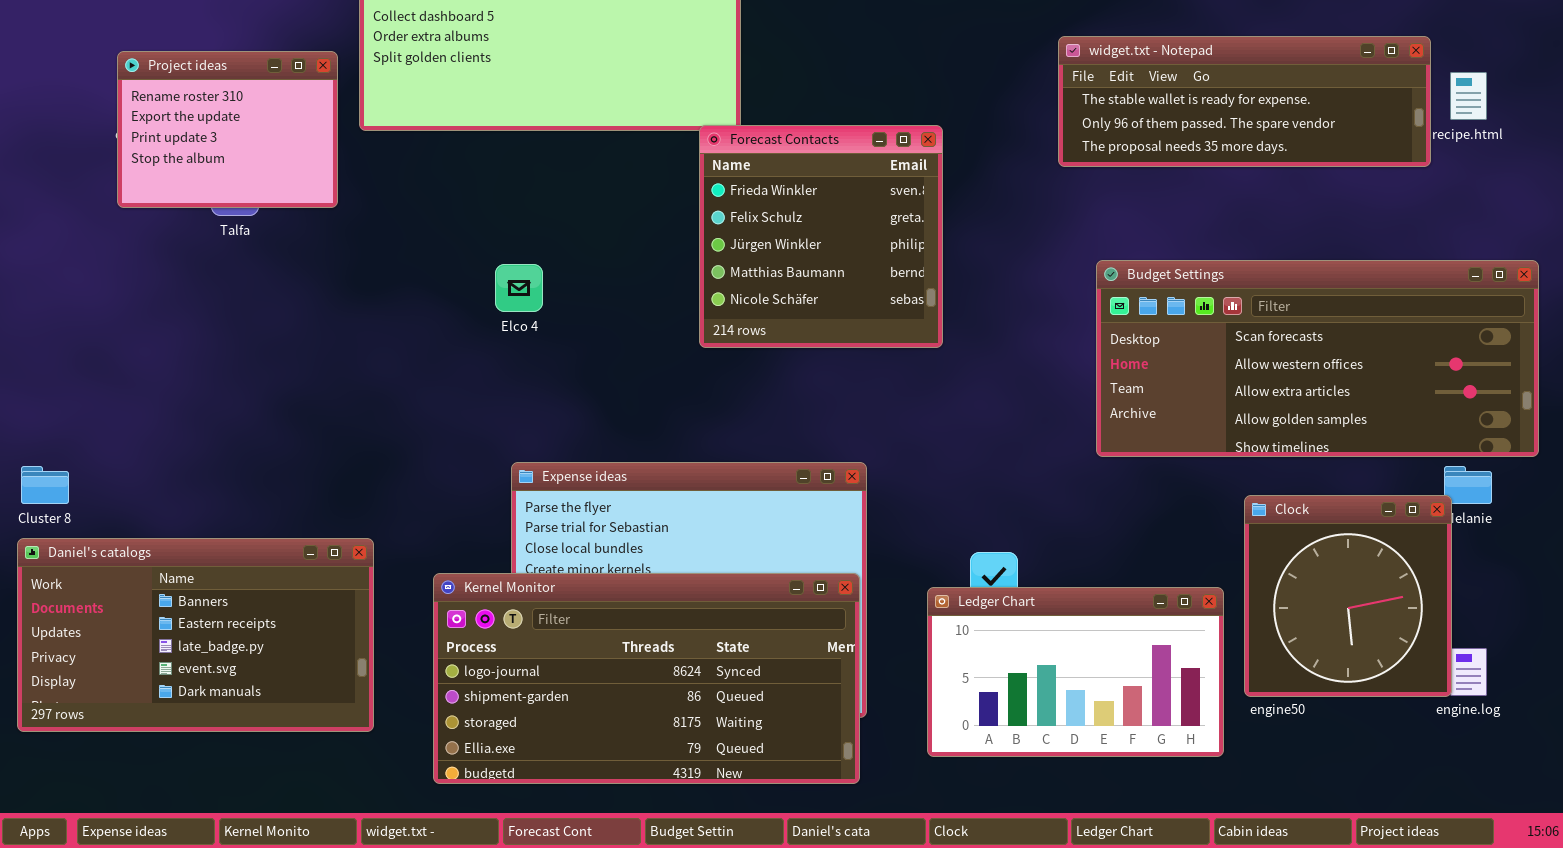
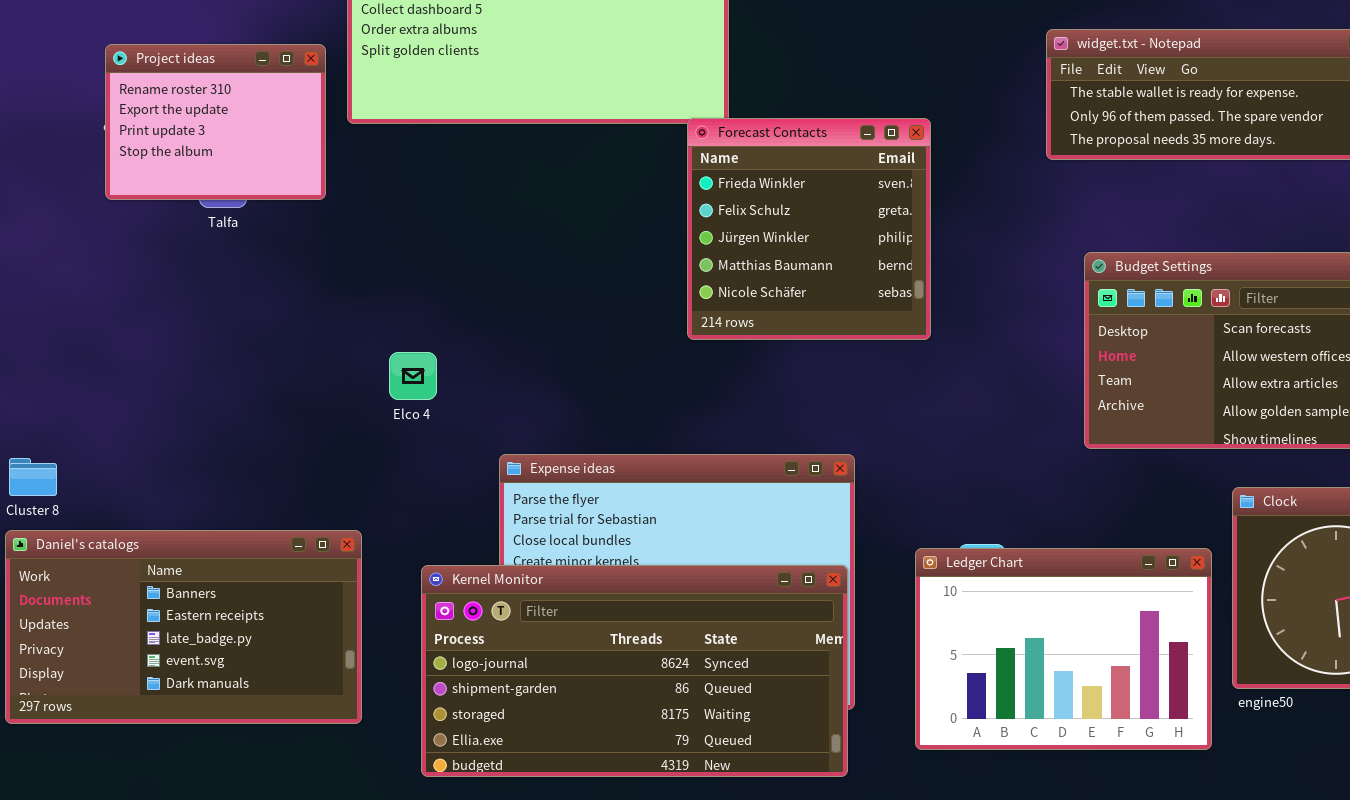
Elco 4: [495,264,543,312] -> [389,352,437,400], moved
Ledger Chart: [927,587,1224,757] -> [915,548,1212,750], resized

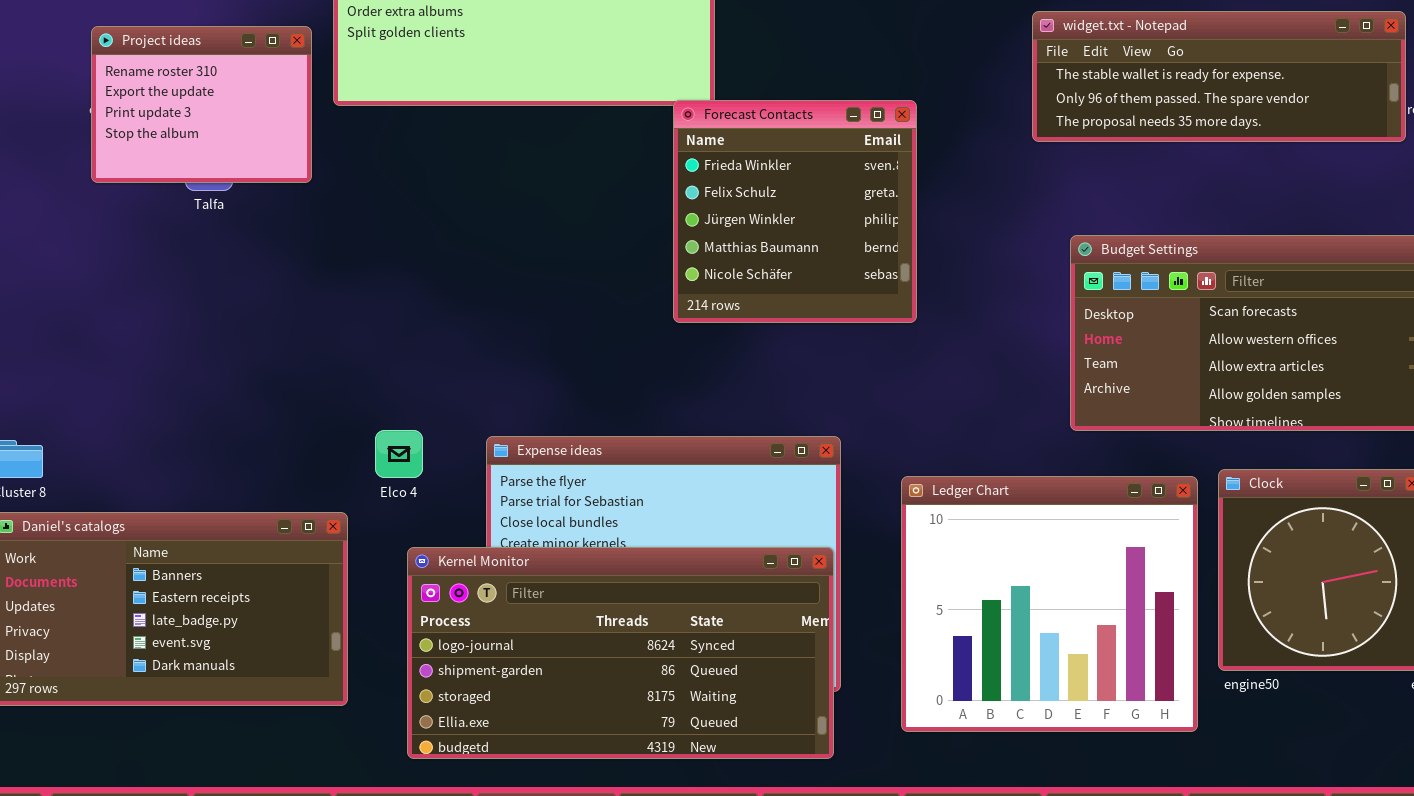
Elco 4: [389,352,437,400] -> [375,430,423,478], moved
Ledger Chart: [915,548,1212,750] -> [901,476,1198,732], resized

